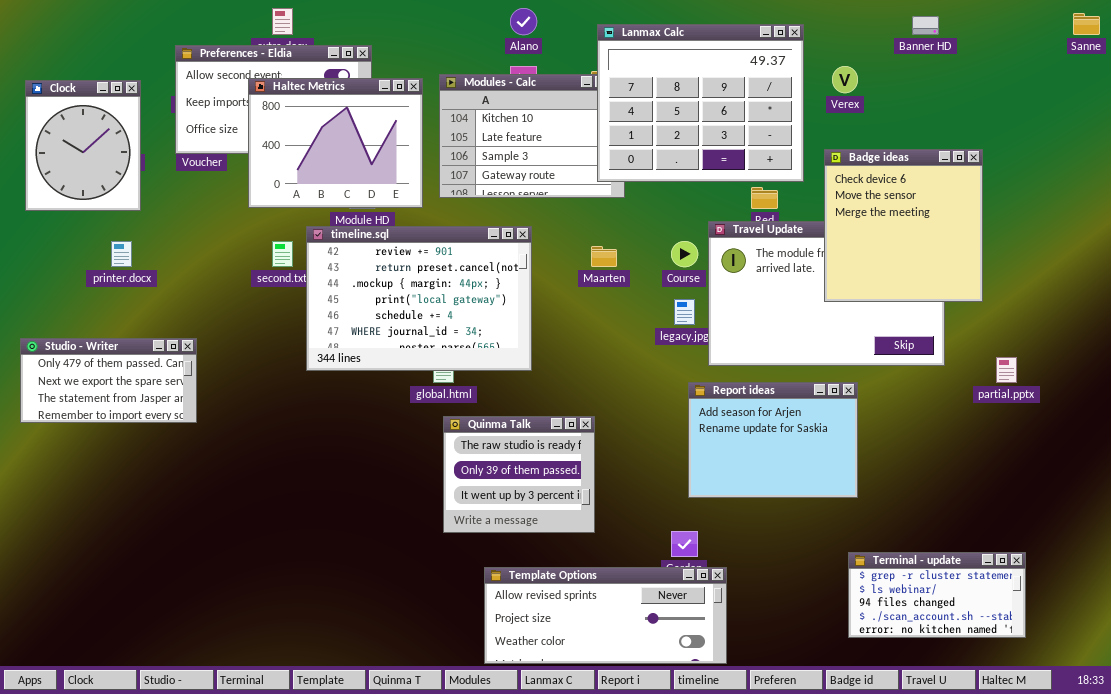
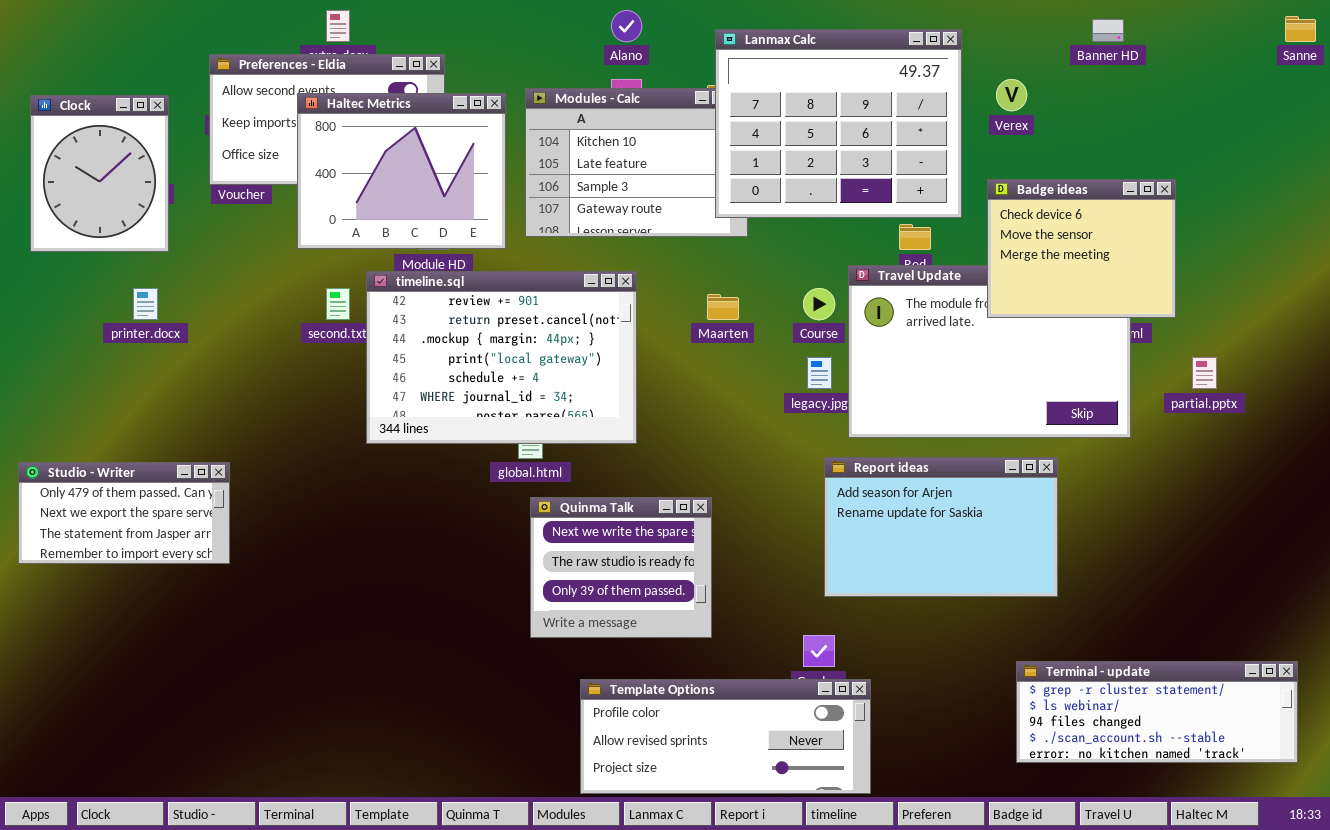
Badge ideas: [824,149,983,302] -> [987,179,1176,318], resized
Studio - Writer: [20,338,197,423] -> [18,462,230,564], moved
partial.pptx: [996,357,1017,383] -> [1192,357,1217,389], moved
Report ideas: [688,382,858,498] -> [824,457,1058,597], resized
Quinma Talk: [443,416,595,533] -> [530,497,712,638], scrolled up 1 row
Terminal - update: [848,552,1026,638] -> [1016,661,1298,763], resized
Template Options: [484,567,727,664] -> [580,679,871,794], scrolled up 1 row

